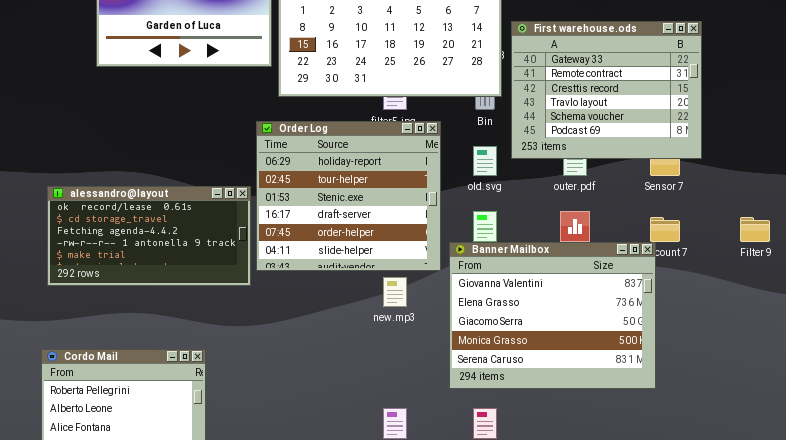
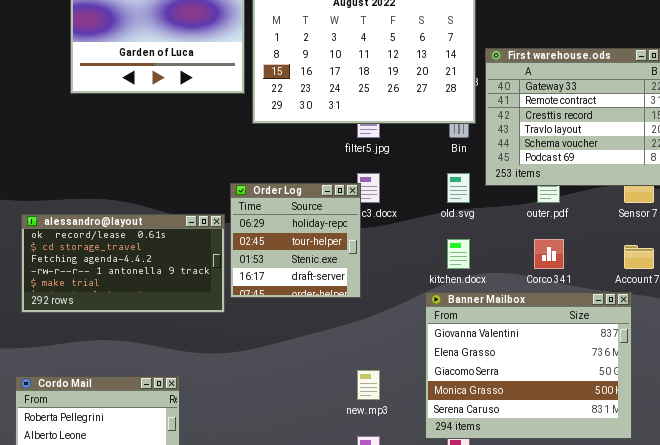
Order Log: [256,121,441,271] -> [230,183,361,298], resized
Banner Mailbox: [449,242,656,389] -> [425,292,632,439], moved
new.mp3: [383,277,407,307] -> [357,370,380,400], moved

